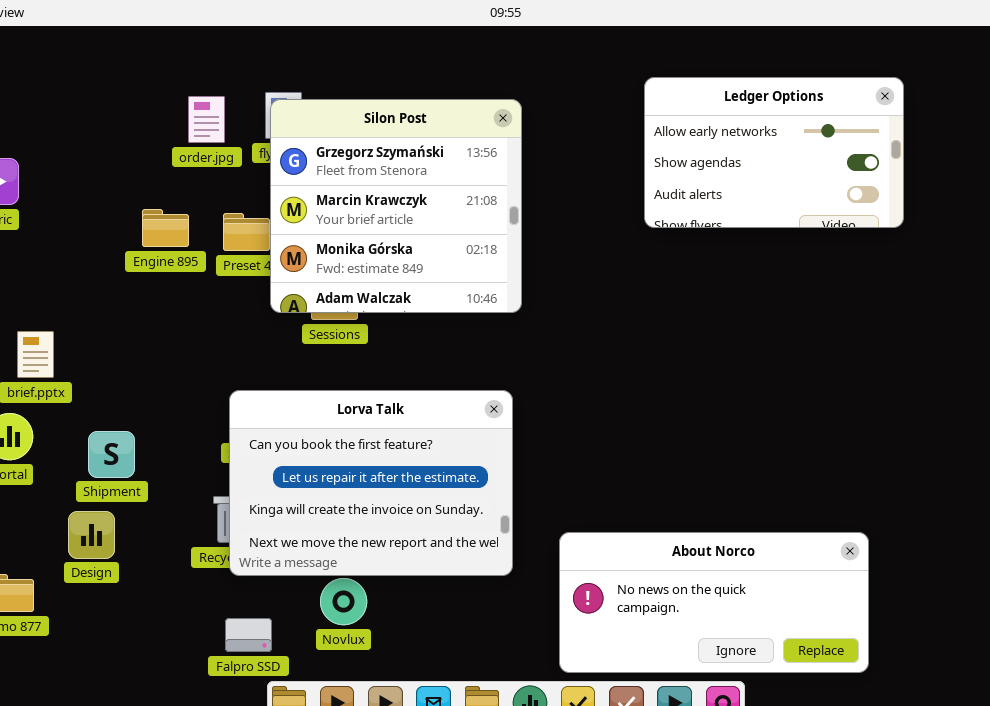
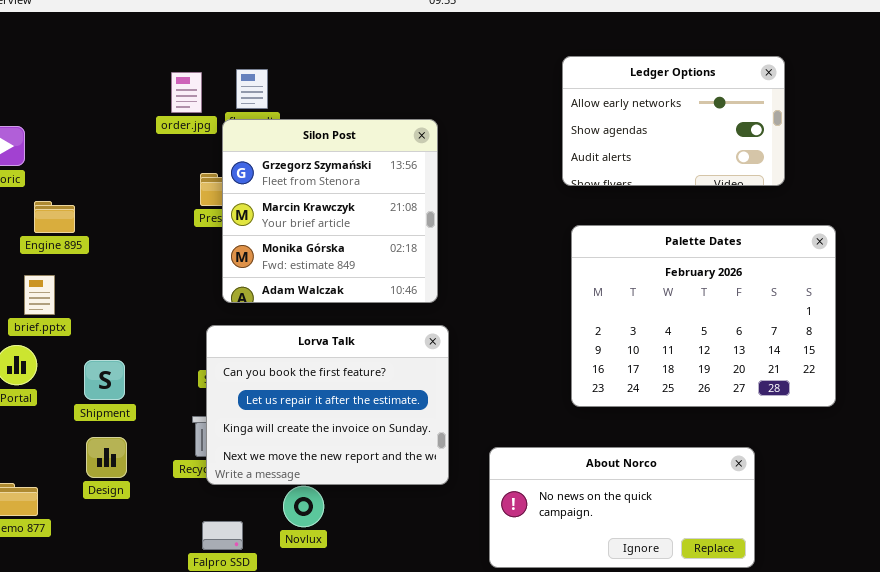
Silon Post: [270,99,522,313] -> [222,119,438,303], moved
Engine 895: [142,209,189,247] -> [34,201,75,233], moved
Palette Dates: none -> [571,225,836,407], opened
Design: [68,511,115,559] -> [86,437,127,478], moved

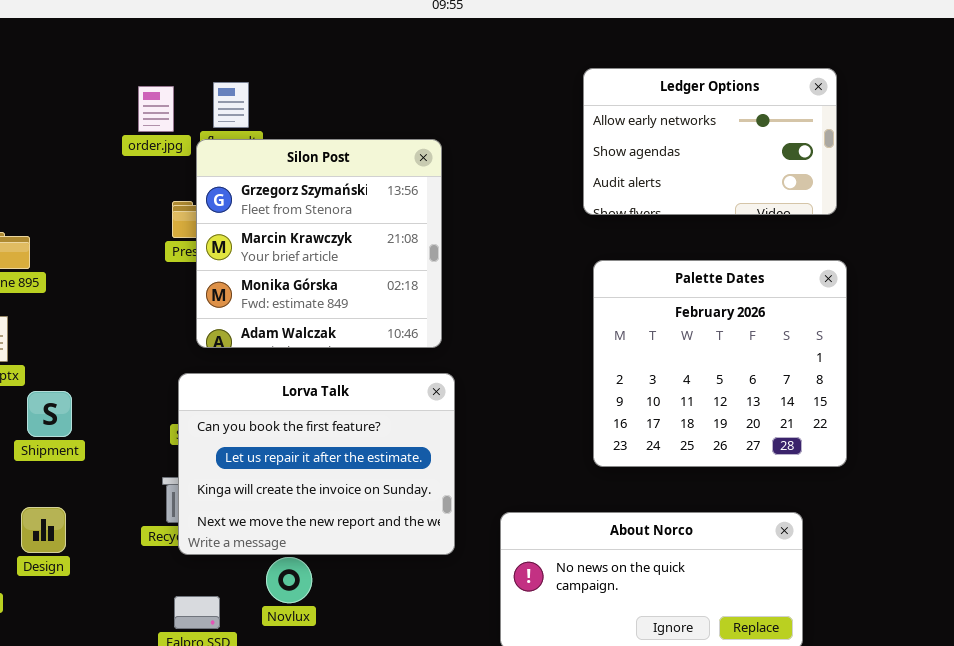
Palette Dates: [571,225,836,407] -> [593,260,847,467], resized
Shipment: [84,360,125,400] -> [27,391,72,437], moved
Design: [86,437,127,478] -> [21,507,66,553], moved

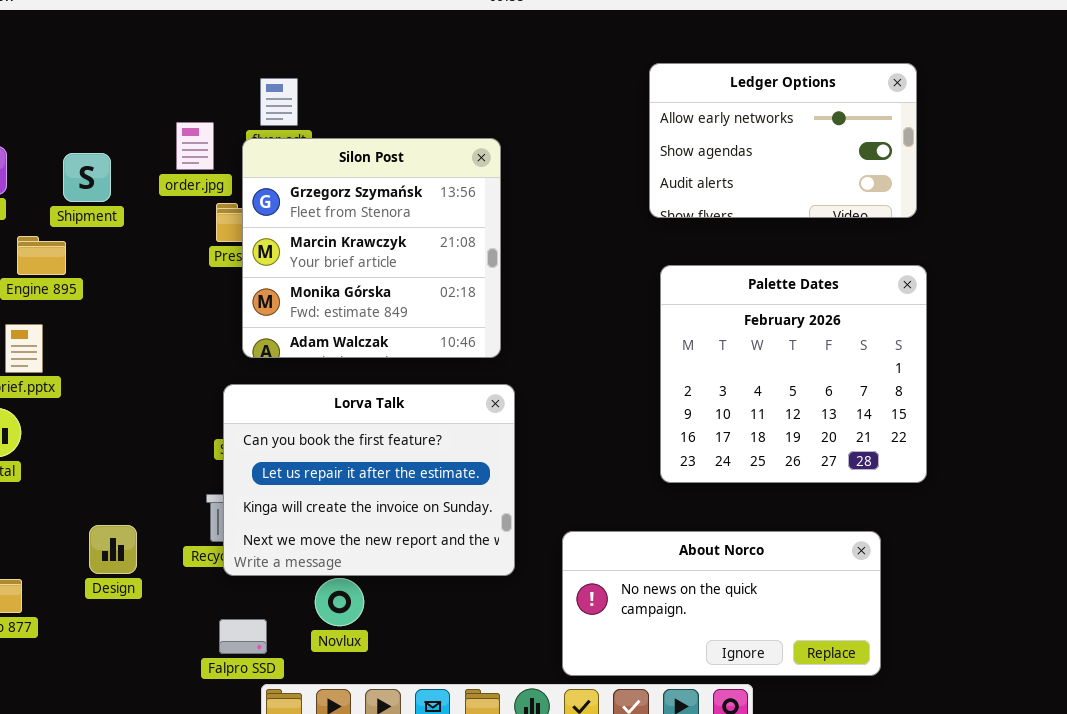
order.jpg: [138,86,174,132] -> [176,122,214,170], moved
Shipment: [27,391,72,437] -> [63,153,111,202], moved
Design: [21,507,66,553] -> [89,525,137,574], moved

